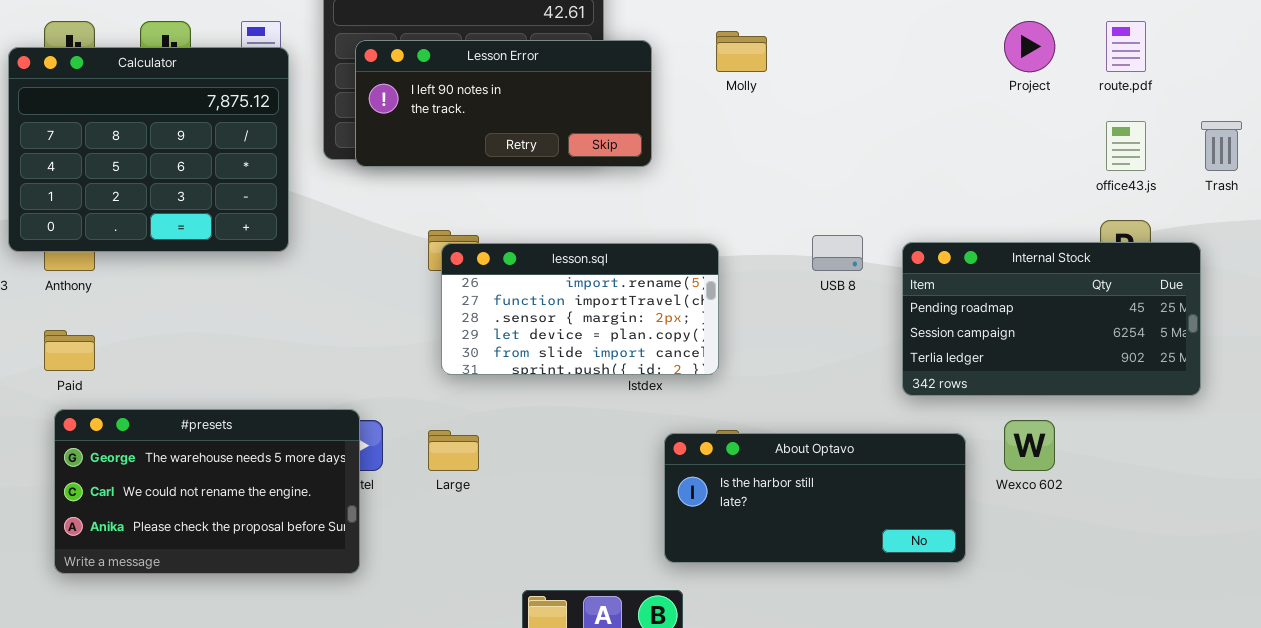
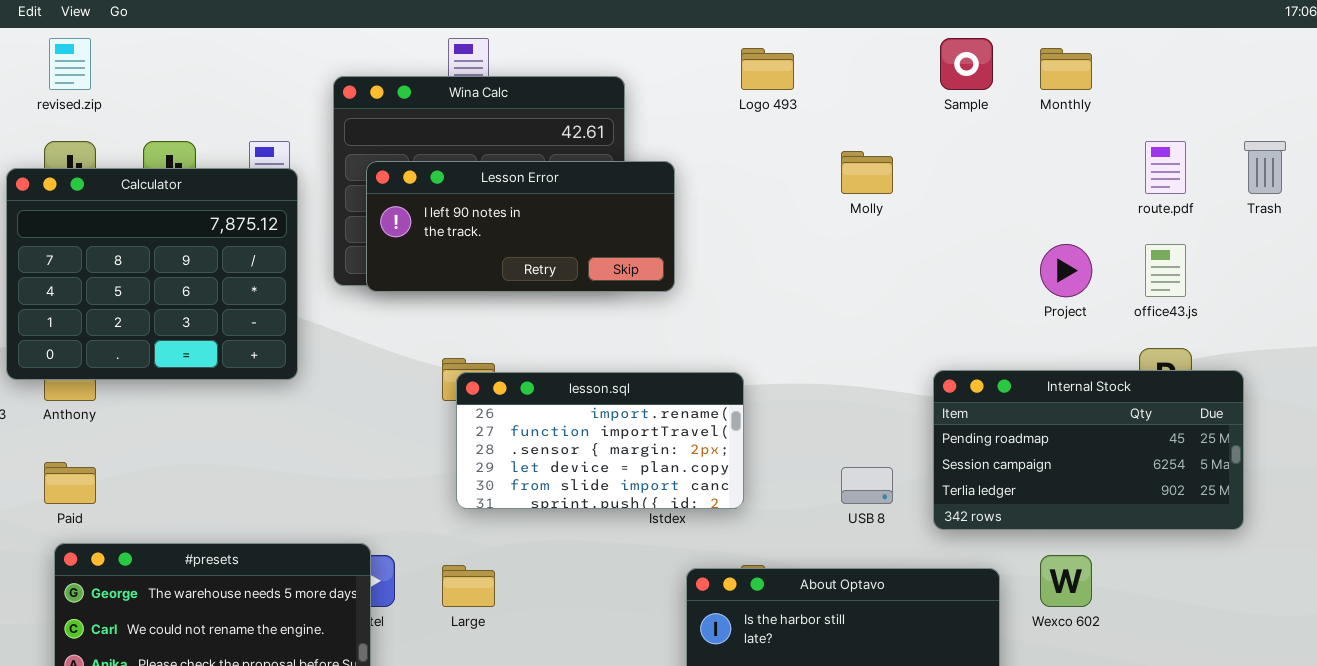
Project: [1004,21,1055,72] -> [1040,244,1092,297], moved
Molly: [716,31,767,72] -> [841,151,893,194], moved
Trash: [1201,121,1242,171] -> [1244,141,1286,194], moved
USB 8: [812,235,863,271] -> [841,467,893,504], moved

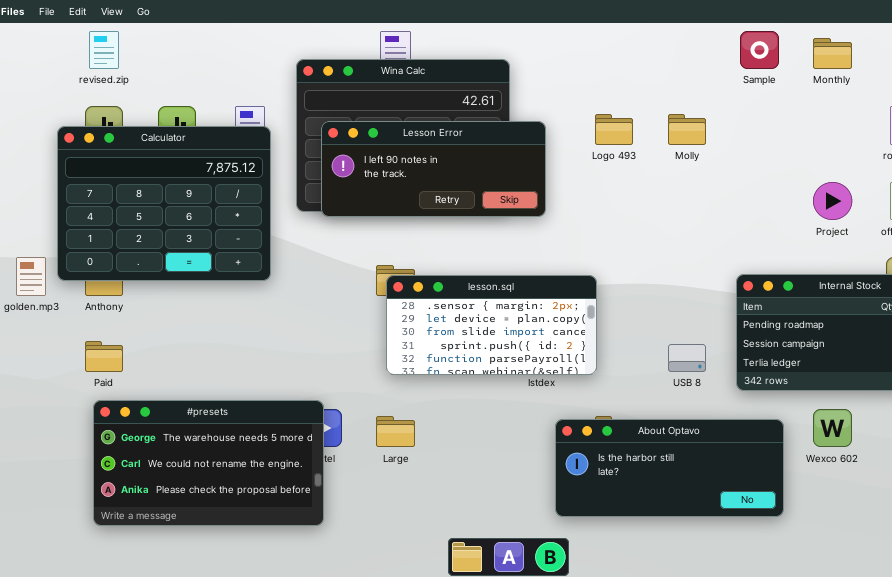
Logo 493: [741,48,794,90] -> [595,114,633,145], moved
lesson.sql: [456,372,744,509] -> [386,275,597,375], scrolled down 2 rows

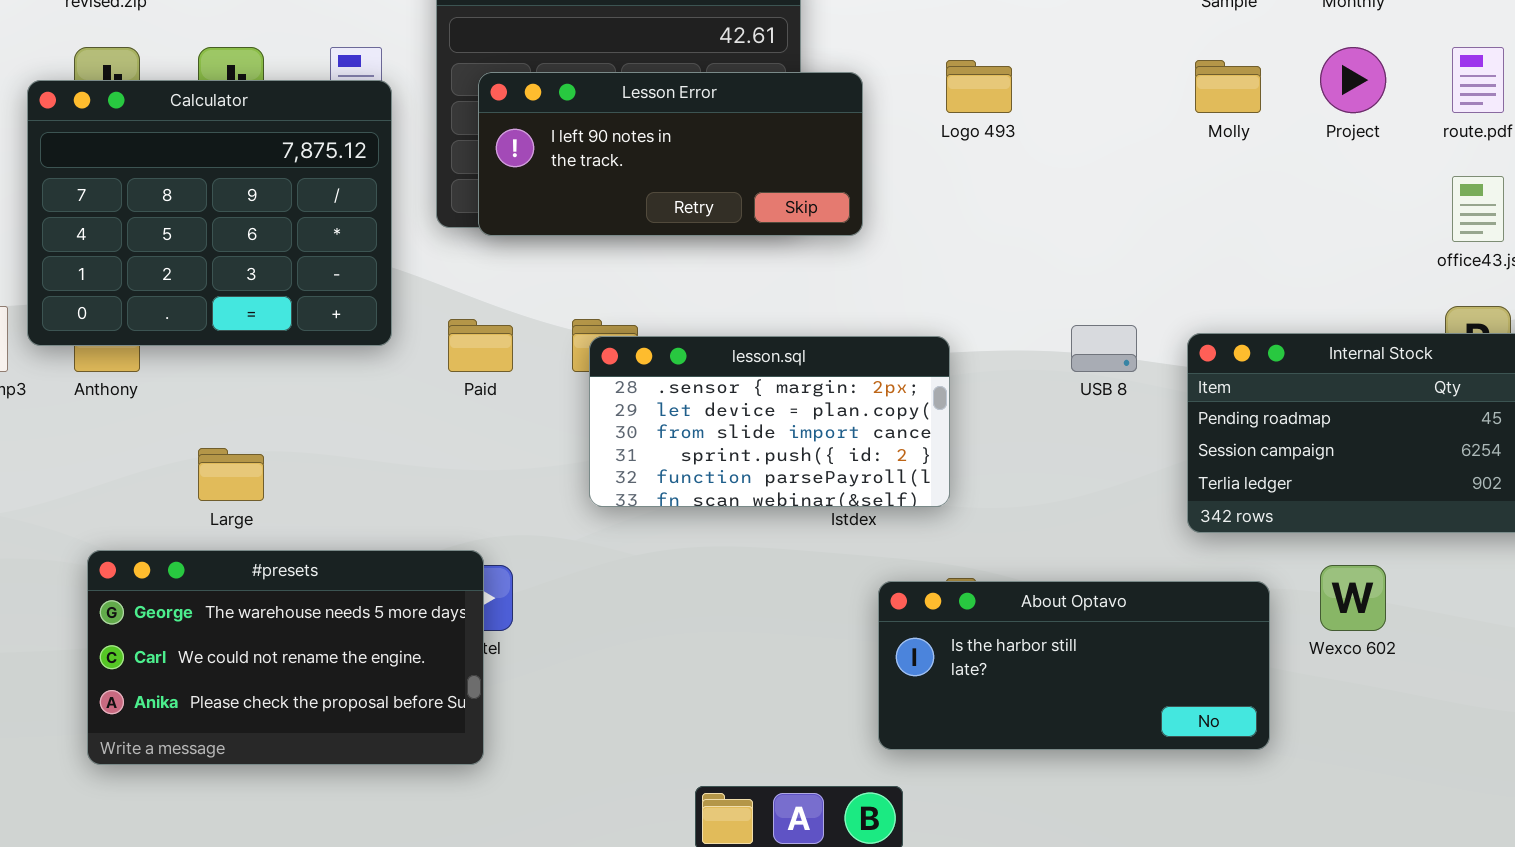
Molly: [668,114,706,145] -> [1195,60,1261,113], moved
Project: [813,182,852,220] -> [1320,47,1386,113], moved
Paid: [85,341,123,372] -> [448,319,513,372], moved
USB 8: [668,344,706,372] -> [1071,325,1137,372], moved
Large: [376,416,415,447] -> [198,448,264,501], moved

